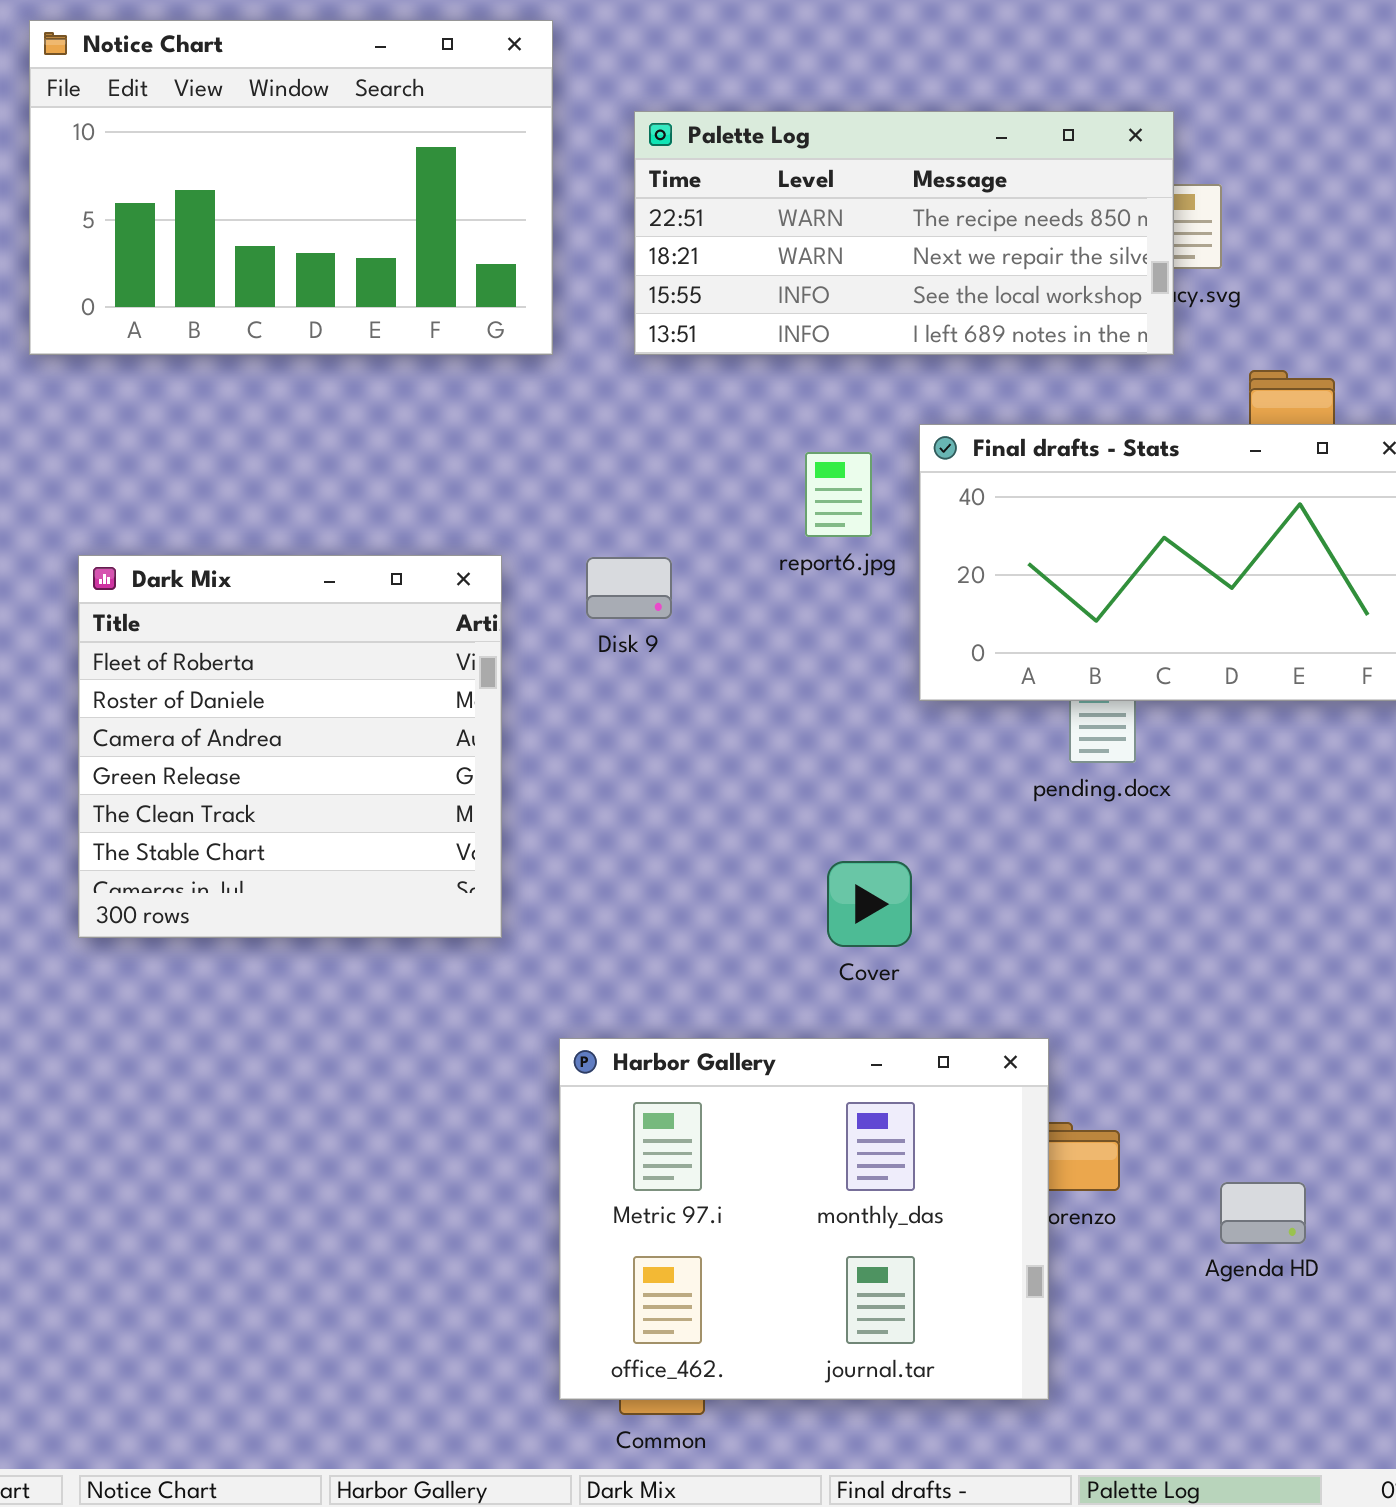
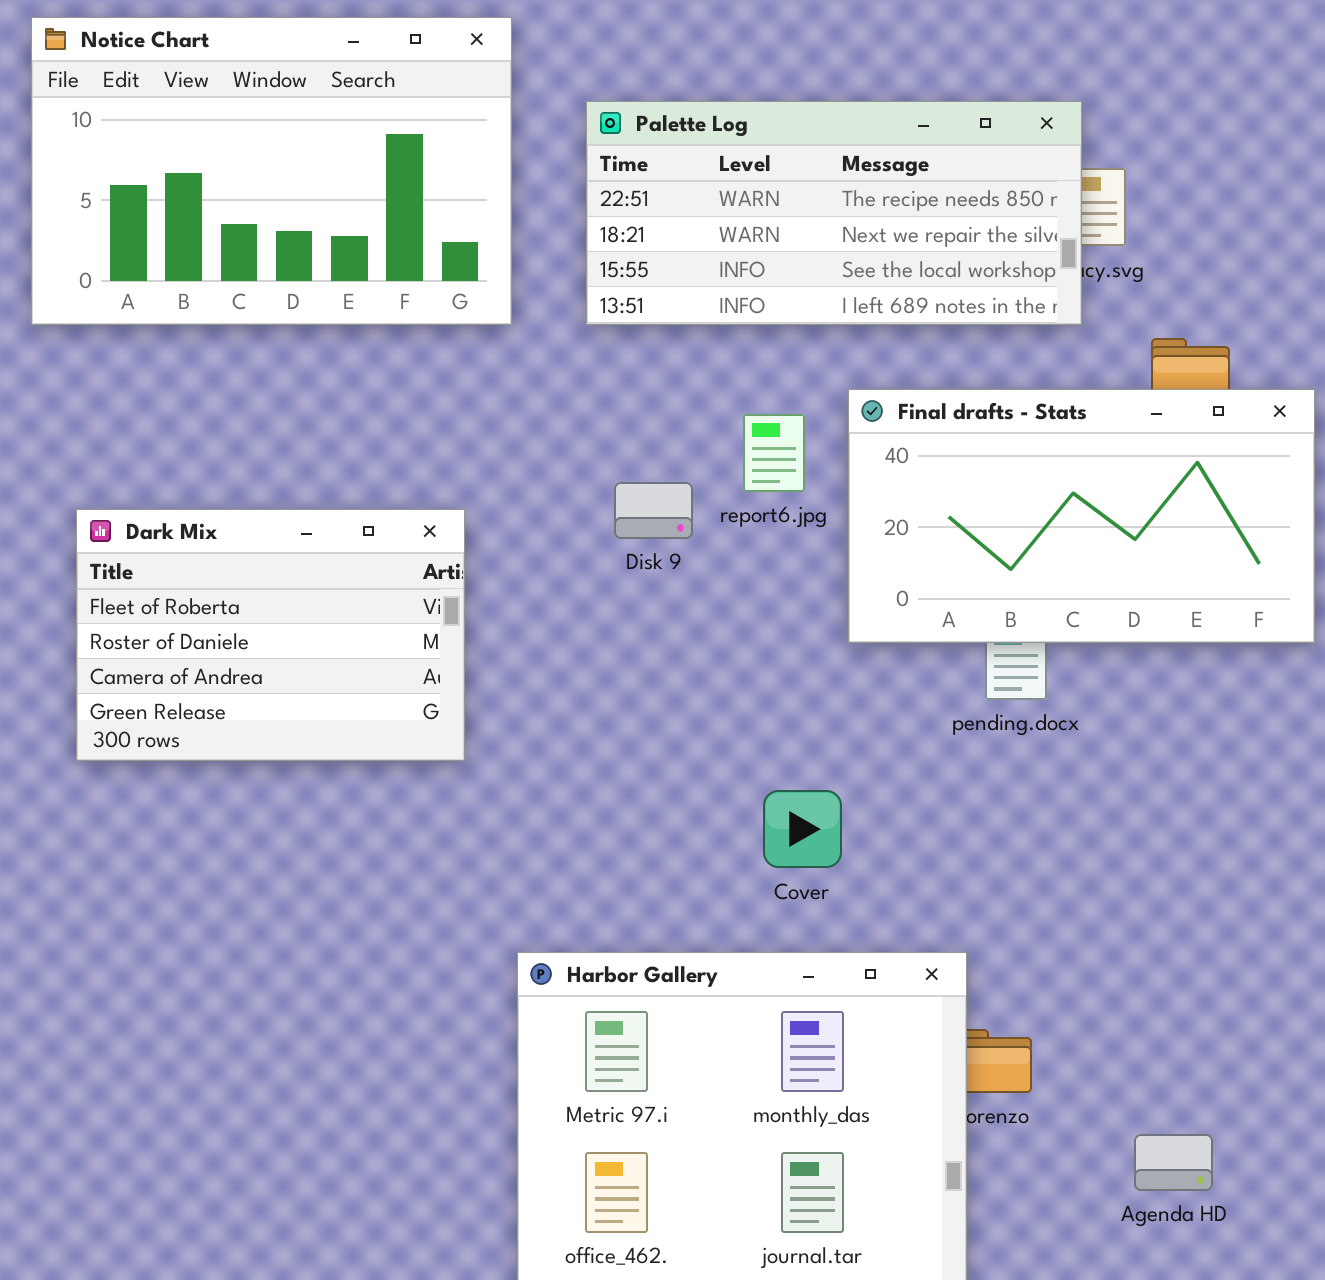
Dark Mix: [78,555,502,938] -> [76,509,465,761], resized
Disk 9: [586,557,672,619] -> [614,482,693,539], moved
Agenda HD: [1220,1182,1306,1244] -> [1134,1134,1213,1191], moved

